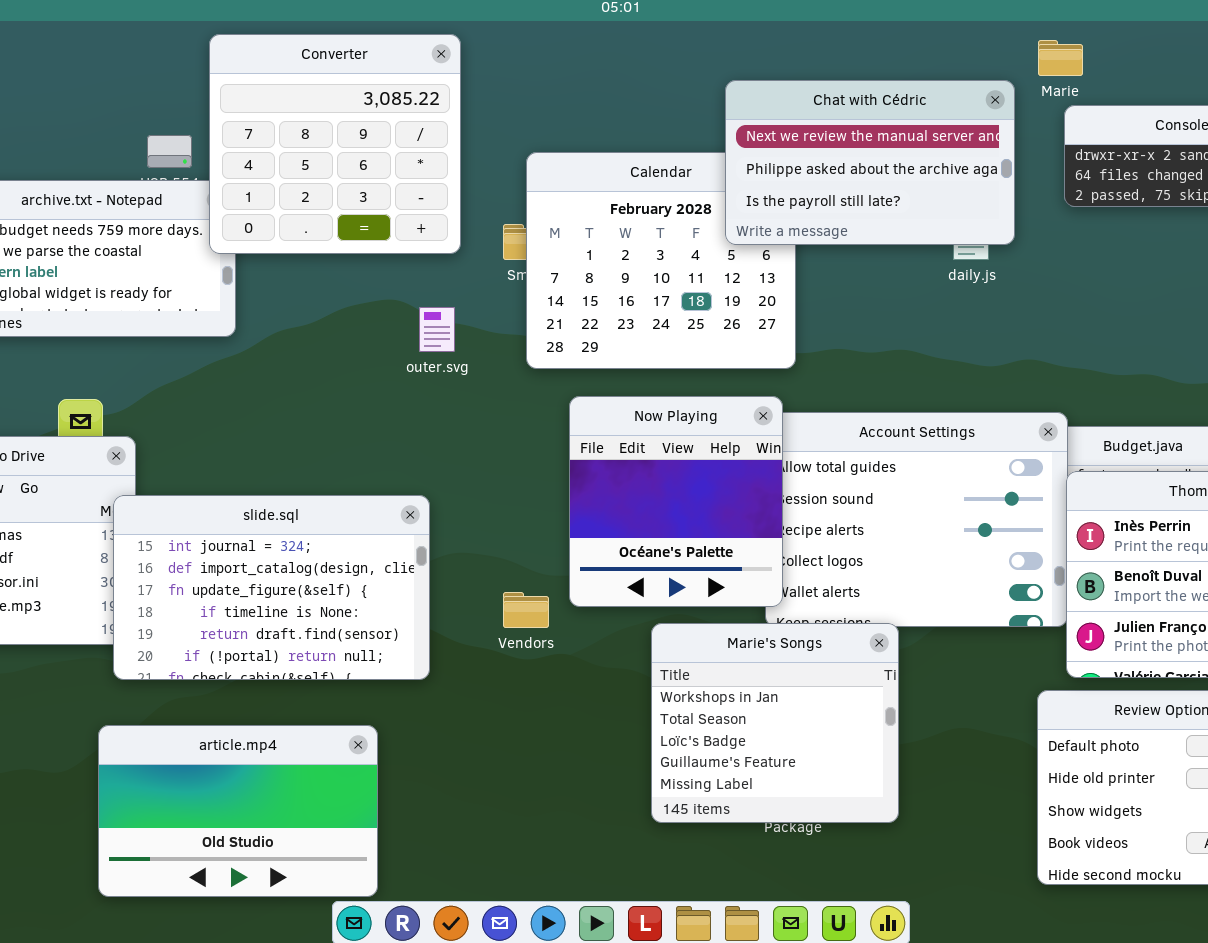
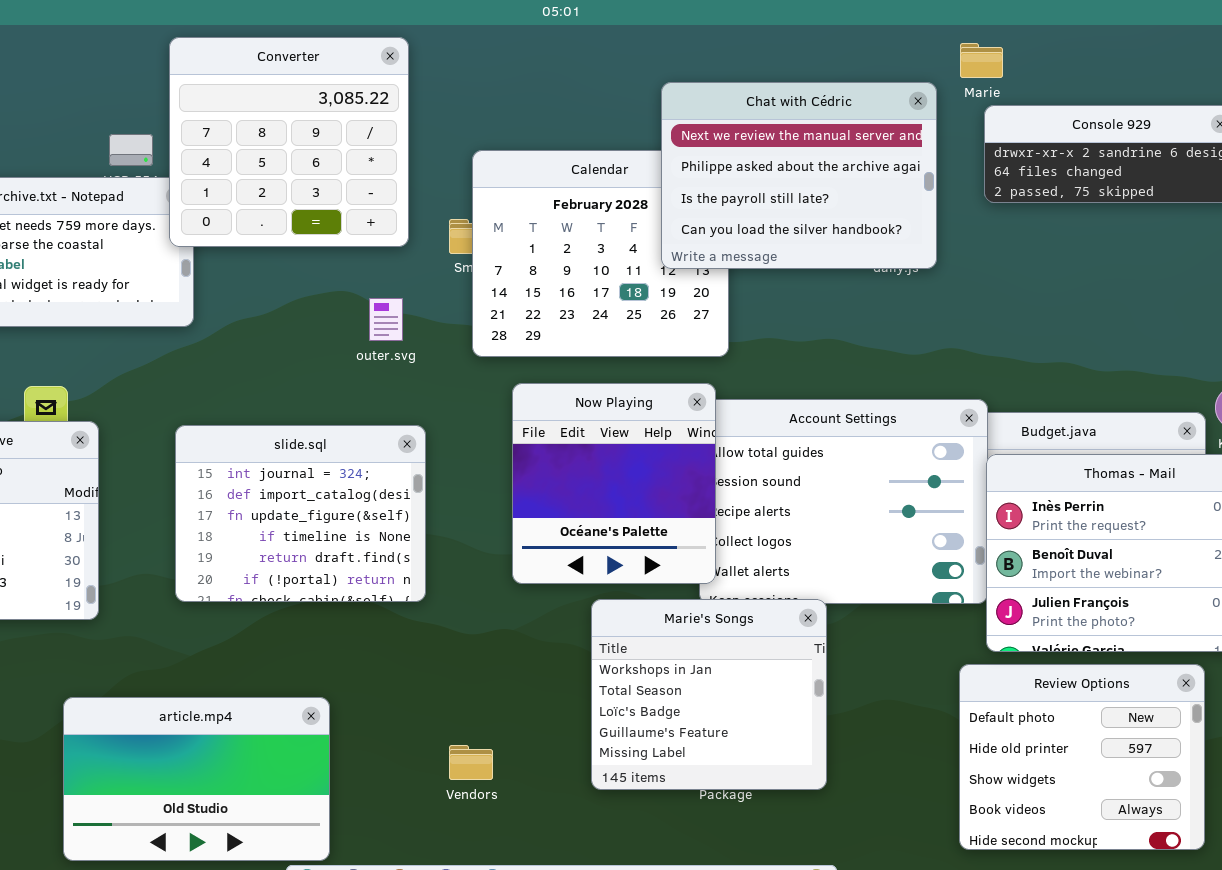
Chat with Cédric: [725,80,1015,245] -> [661,82,937,269], resized
slide.sql: [113,495,430,680] -> [175,425,426,602], moved, resized
Vendors: [503,592,549,628] -> [449,745,493,780], moved

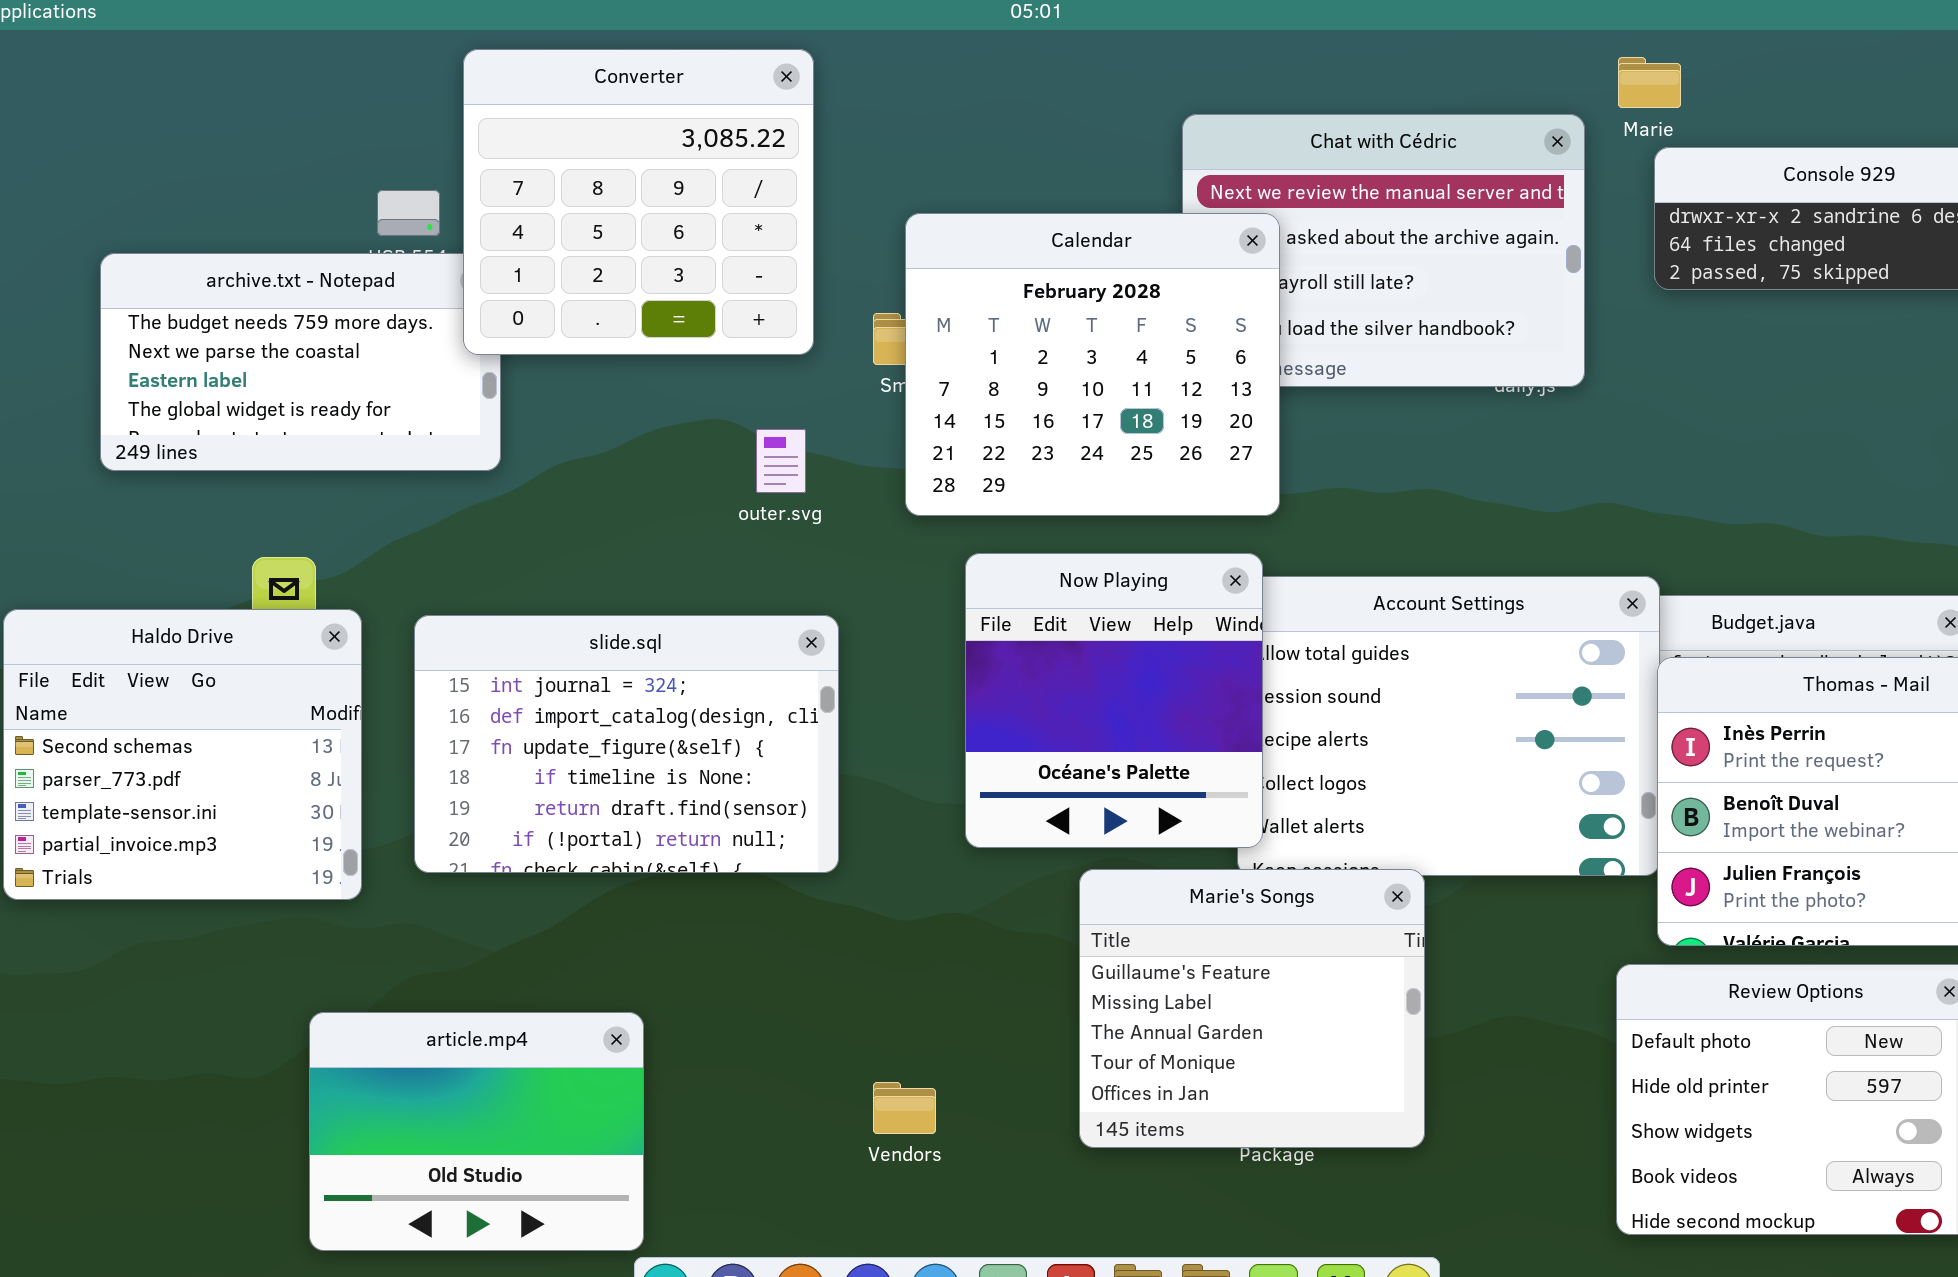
Calendar: [472,150,729,357] -> [905,213,1280,516], raised
slide.sql: [175,425,426,602] -> [414,615,839,873], resized
Marie's Songs: [591,599,827,790] -> [1079,869,1425,1148], scrolled down 3 rows
article.mp4: [63,697,330,861] -> [309,1012,644,1251], resized

